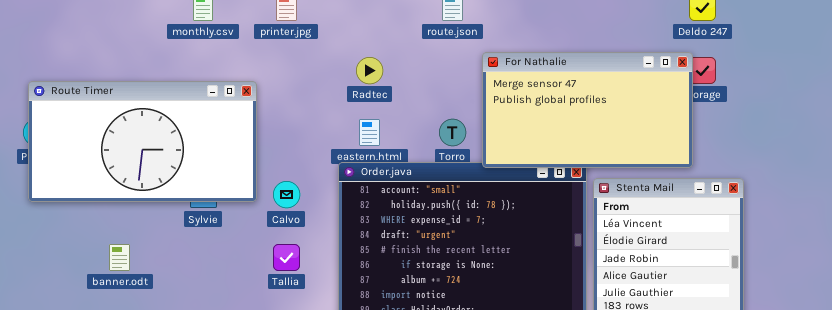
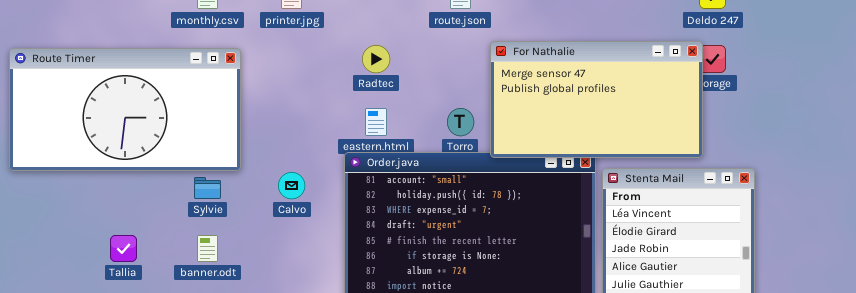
Route Timer: [28,81,257,202] -> [9,48,241,171], moved
banner.odt: [109,244,130,271] -> [197,235,218,262], moved
Tallia: [273,244,300,271] -> [110,235,137,262], moved

